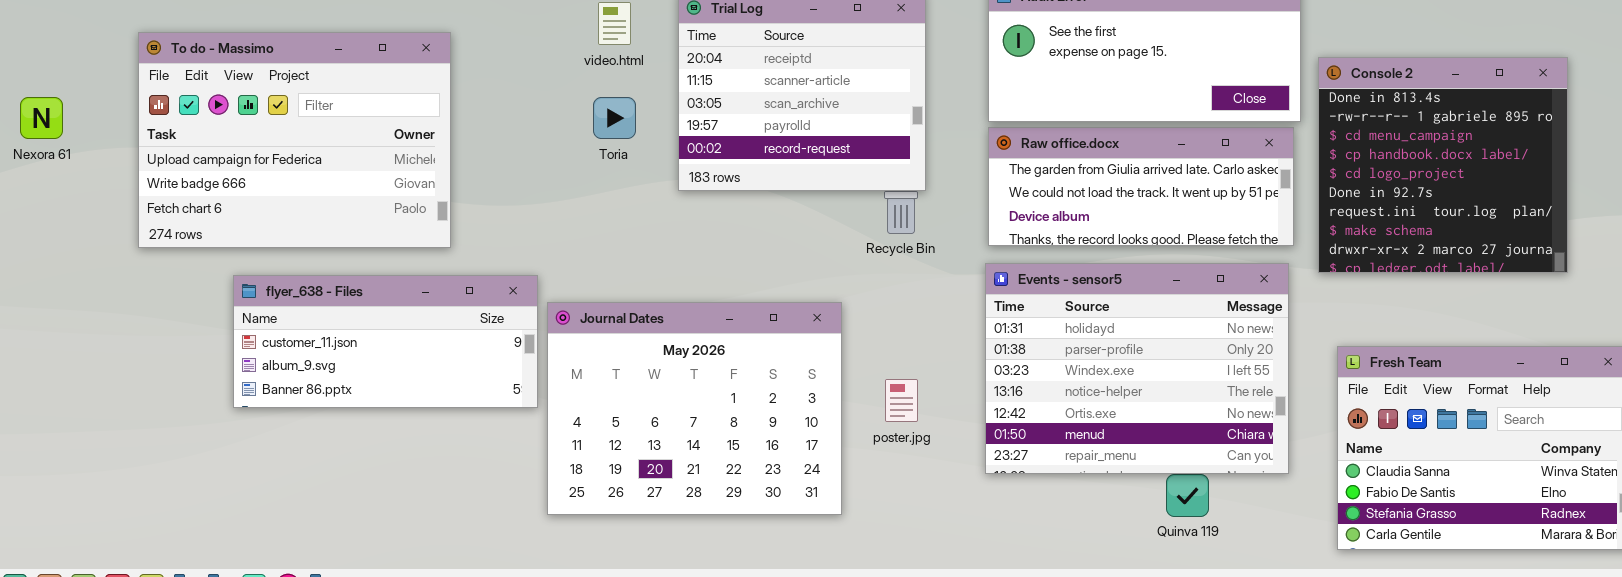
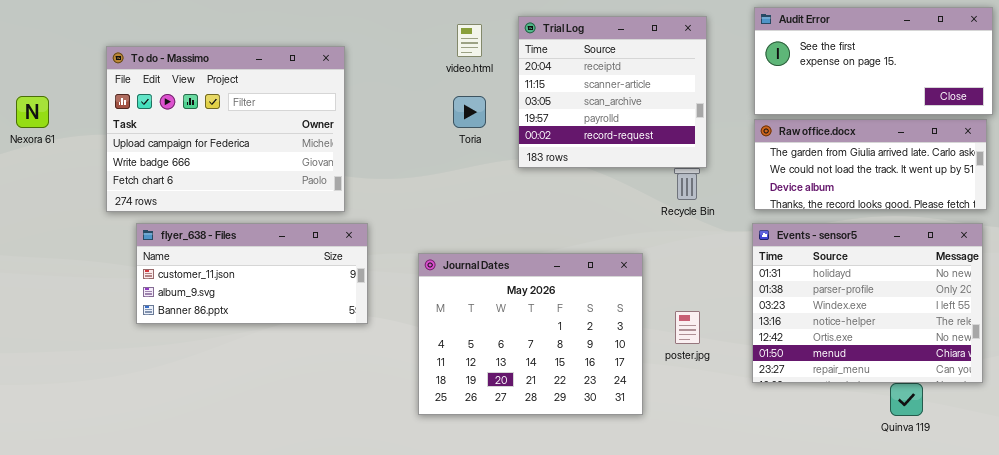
flyer_638 - Files: [233,275,538,408] -> [136,223,368,324], moved

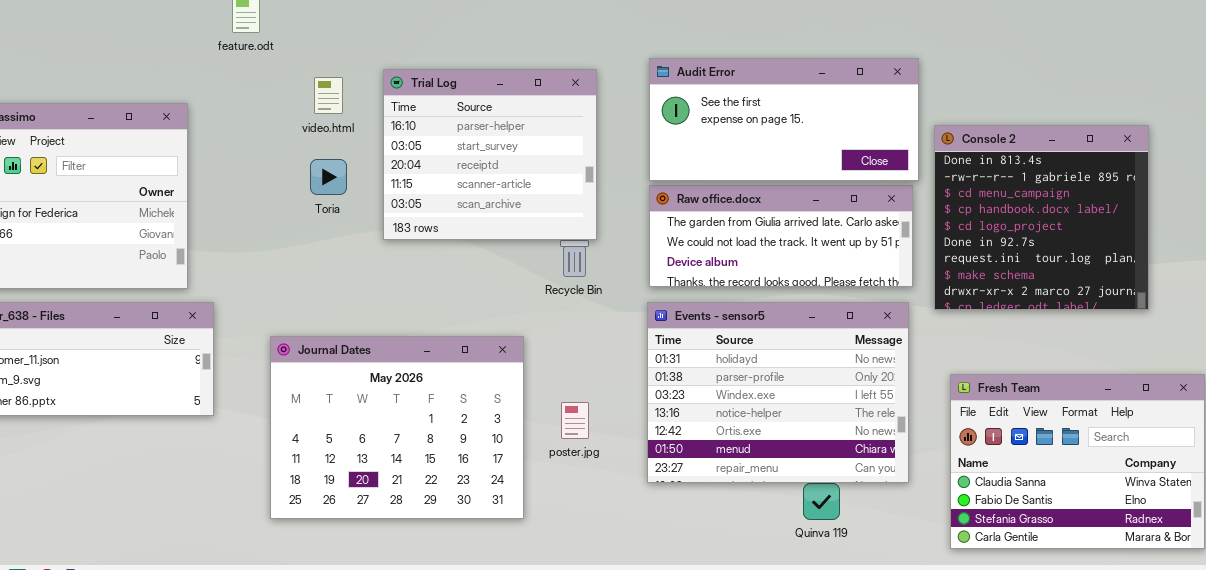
Trial Log: [518,16,707,168] -> [383,69,597,240], scrolled up 2 rows

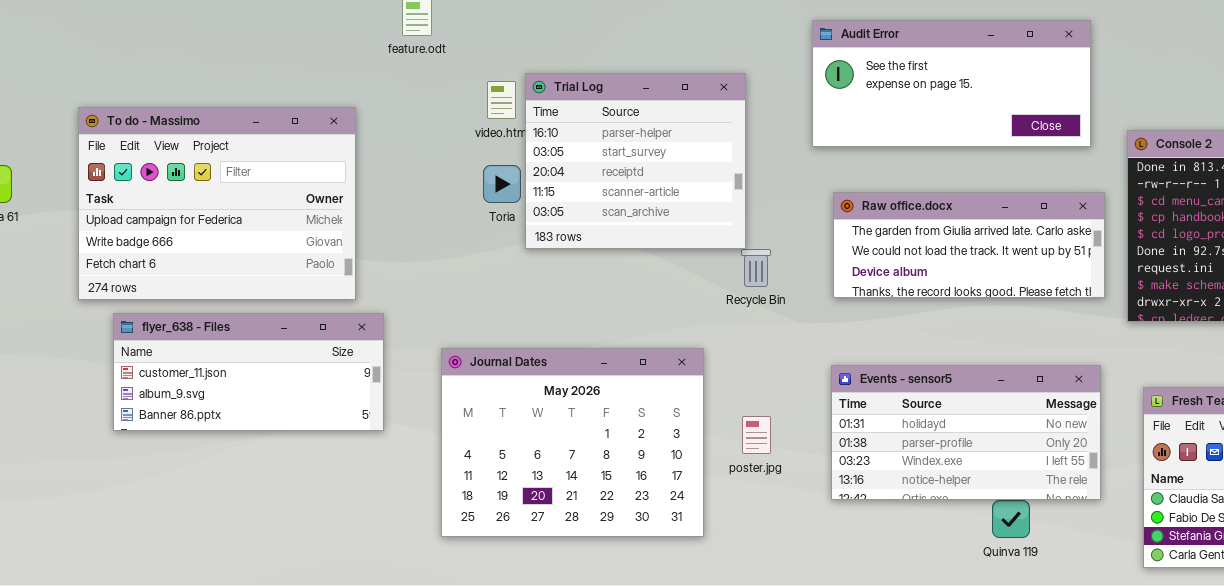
Audit Error: [649,58,919,181] -> [812,20,1091,147], moved
Trial Log: [383,69,597,240] -> [525,73,746,249], moved
Events - sensor5: [647,302,909,483] -> [831,365,1101,500], resized

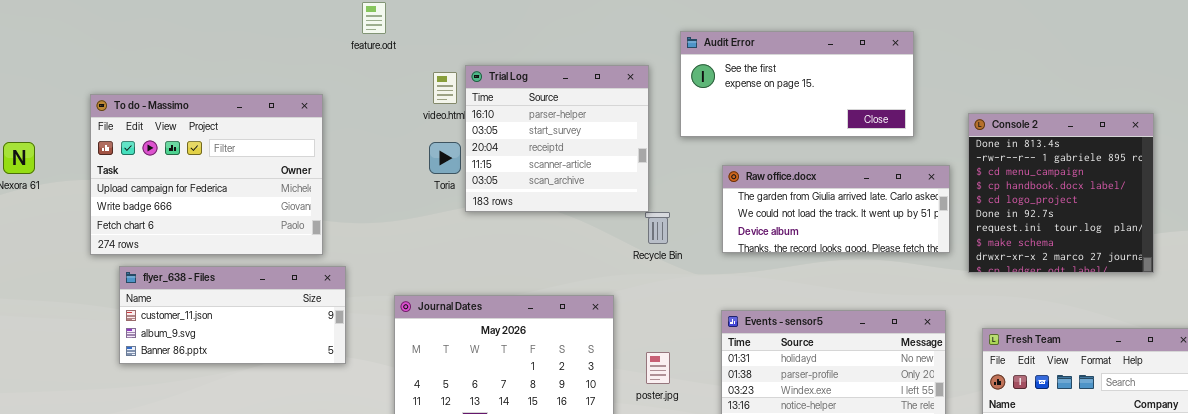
Audit Error: [812,20,1091,147] -> [680,31,914,137], moved

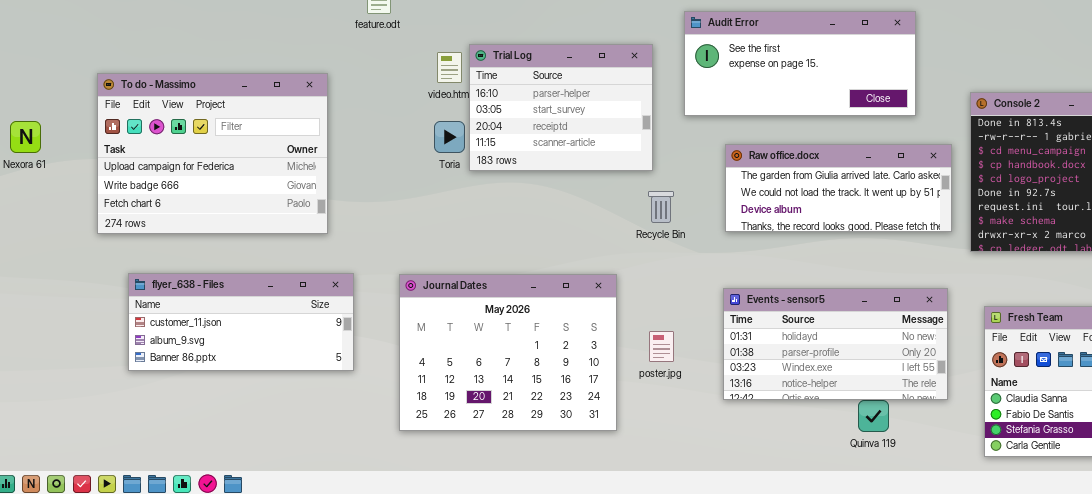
Trial Log: [465,65,649,212] -> [469,44,653,171], resized
flyer_638 - Files: [119,266,346,364] -> [128,273,354,371], moved

